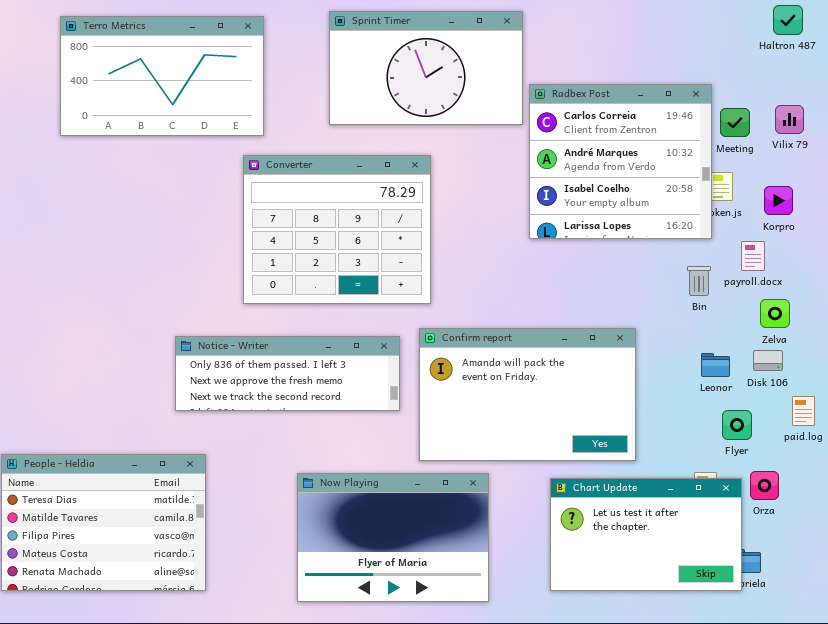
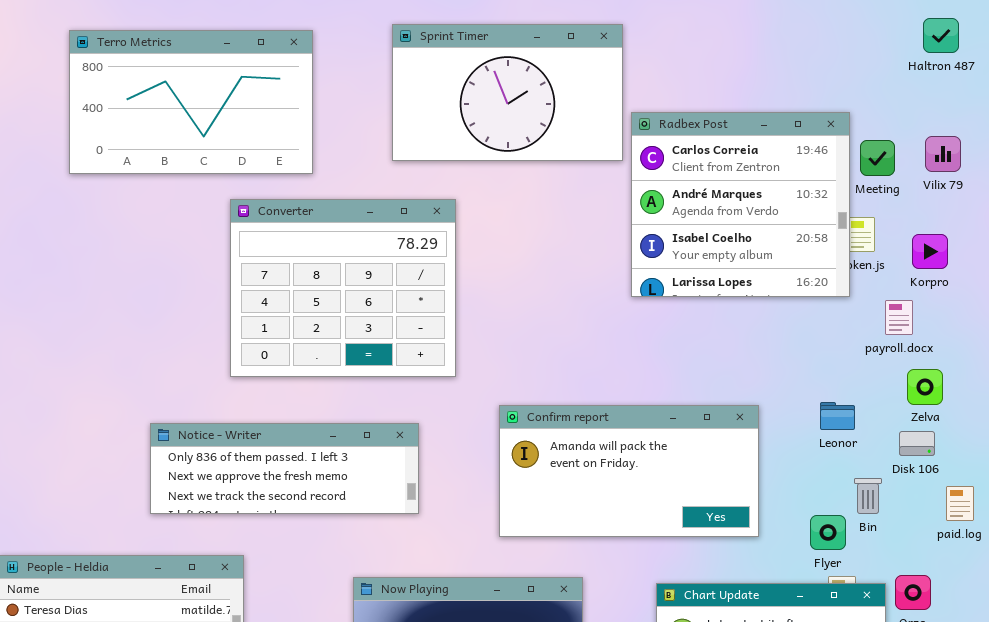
Converter: [243,155,431,304] -> [230,199,456,377], moved
Bin: [687,266,711,296] -> [854,478,882,514], moved
Confirm report: [419,328,636,461] -> [499,405,759,537], resized
Notice - Writer: [175,336,400,411] -> [150,423,419,514], moved
Leonor: [701,353,730,377] -> [820,402,855,430], moved
Flyer: [722,410,752,440] -> [810,515,846,550], moved

